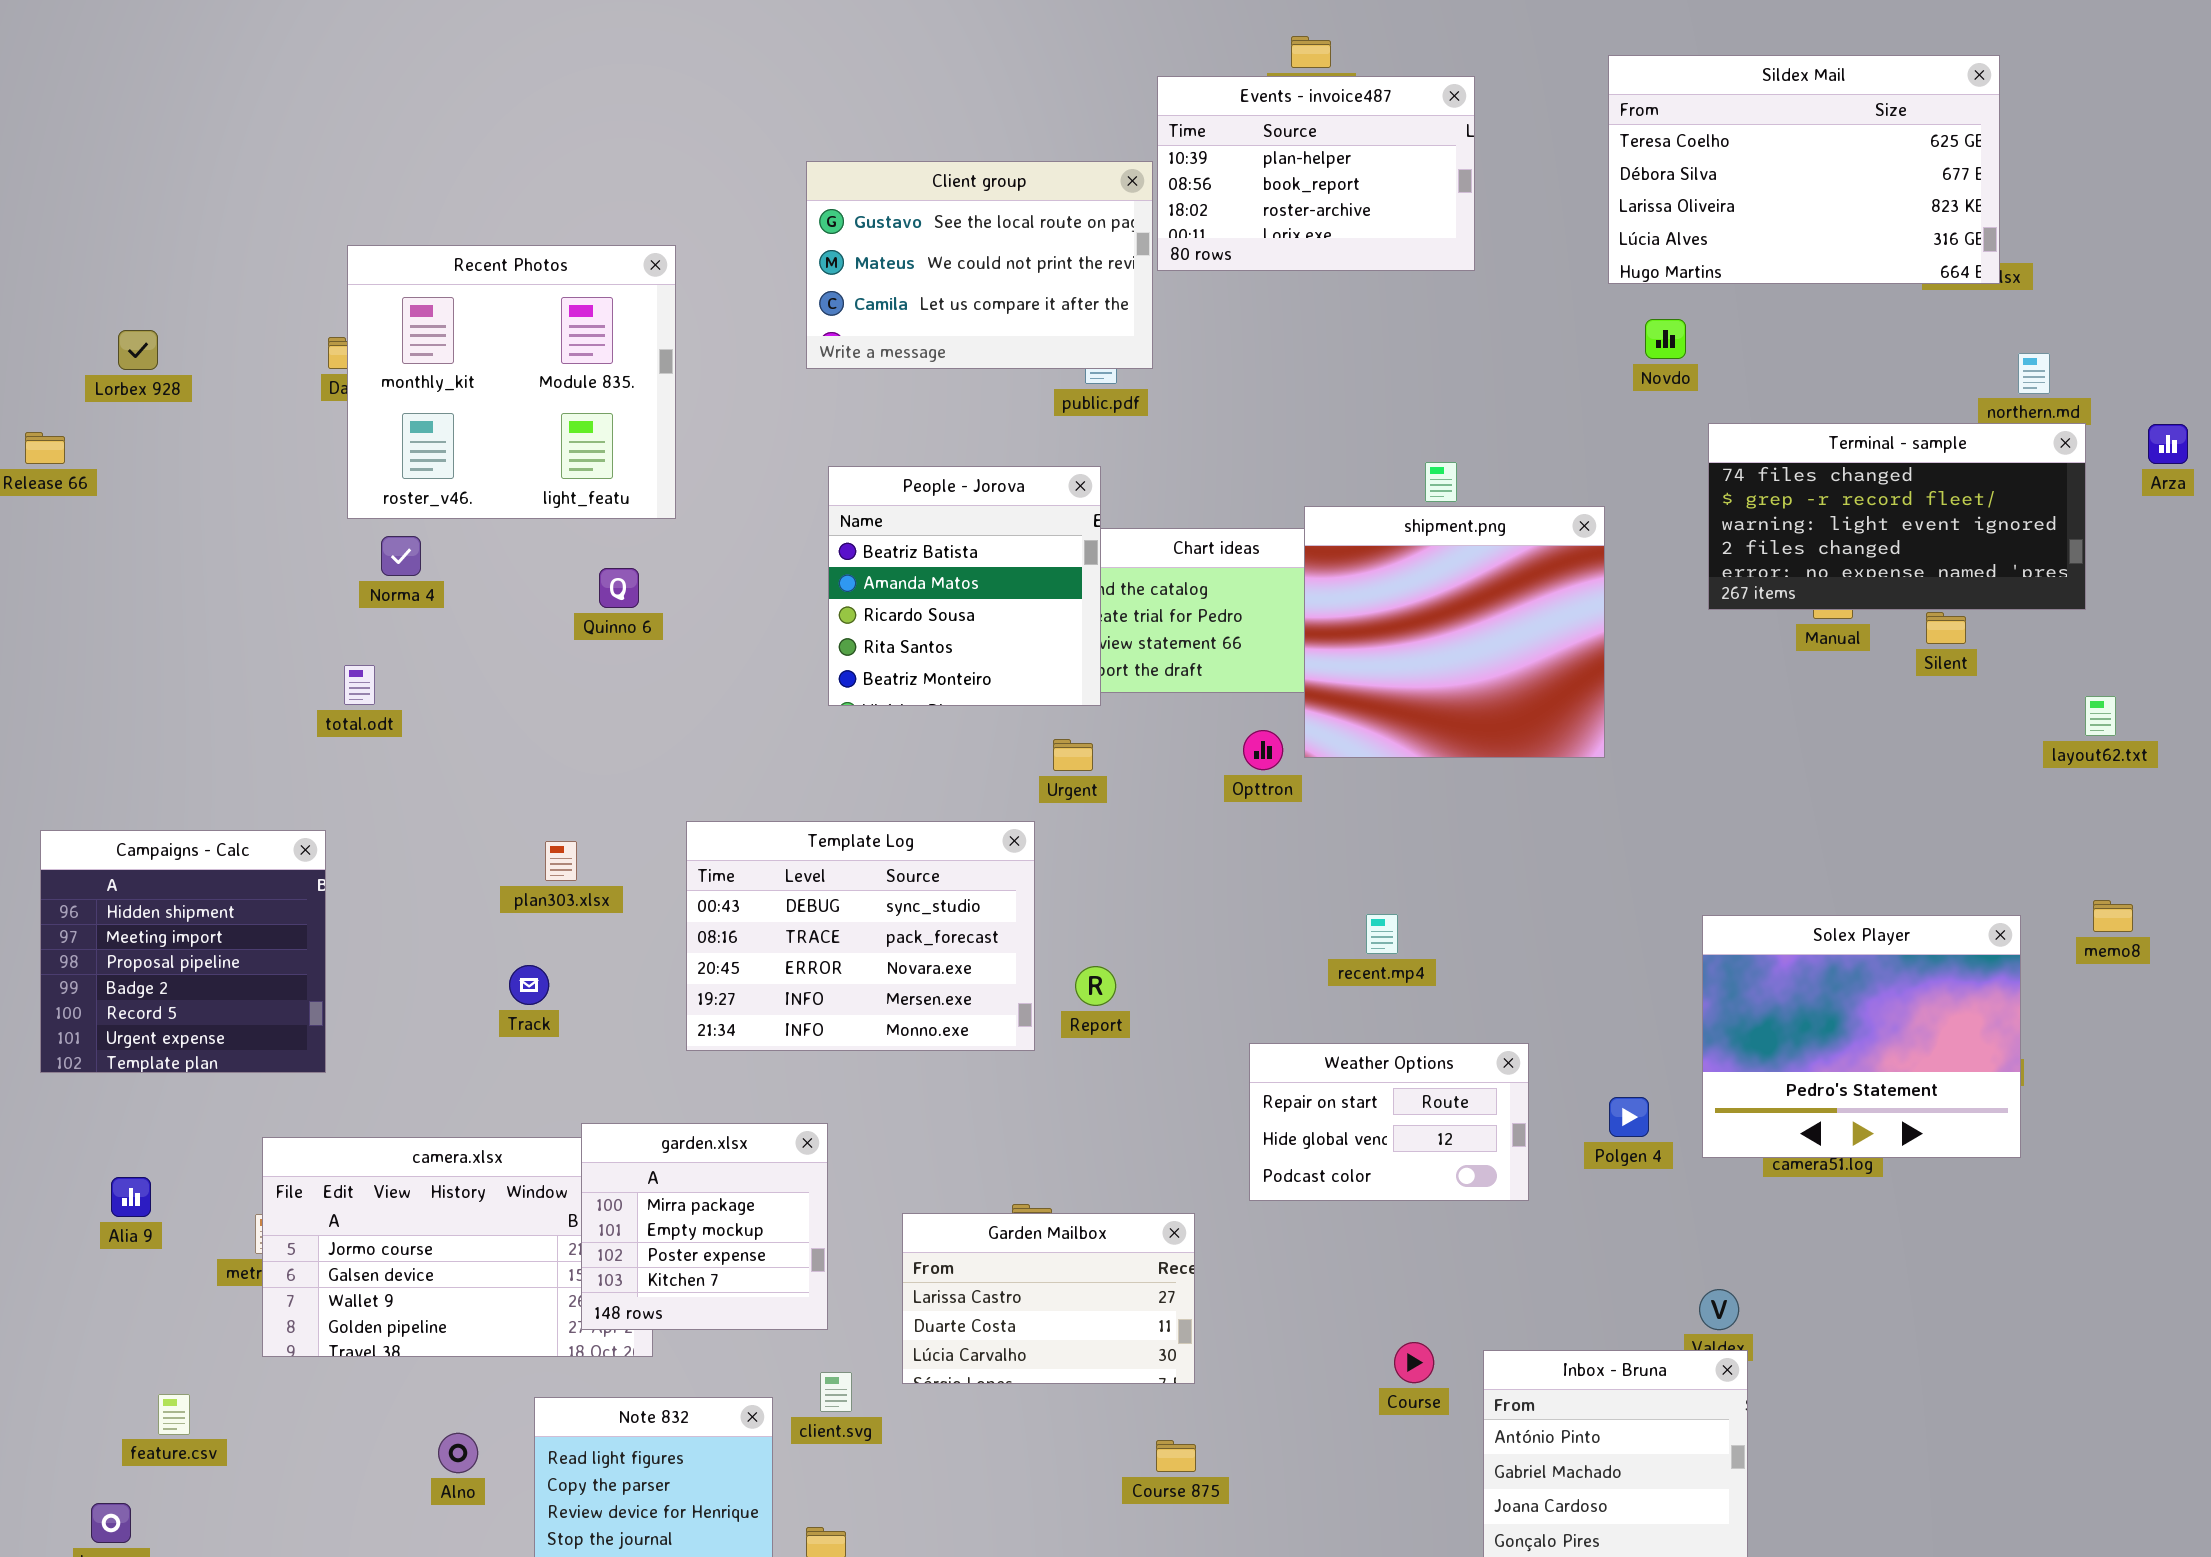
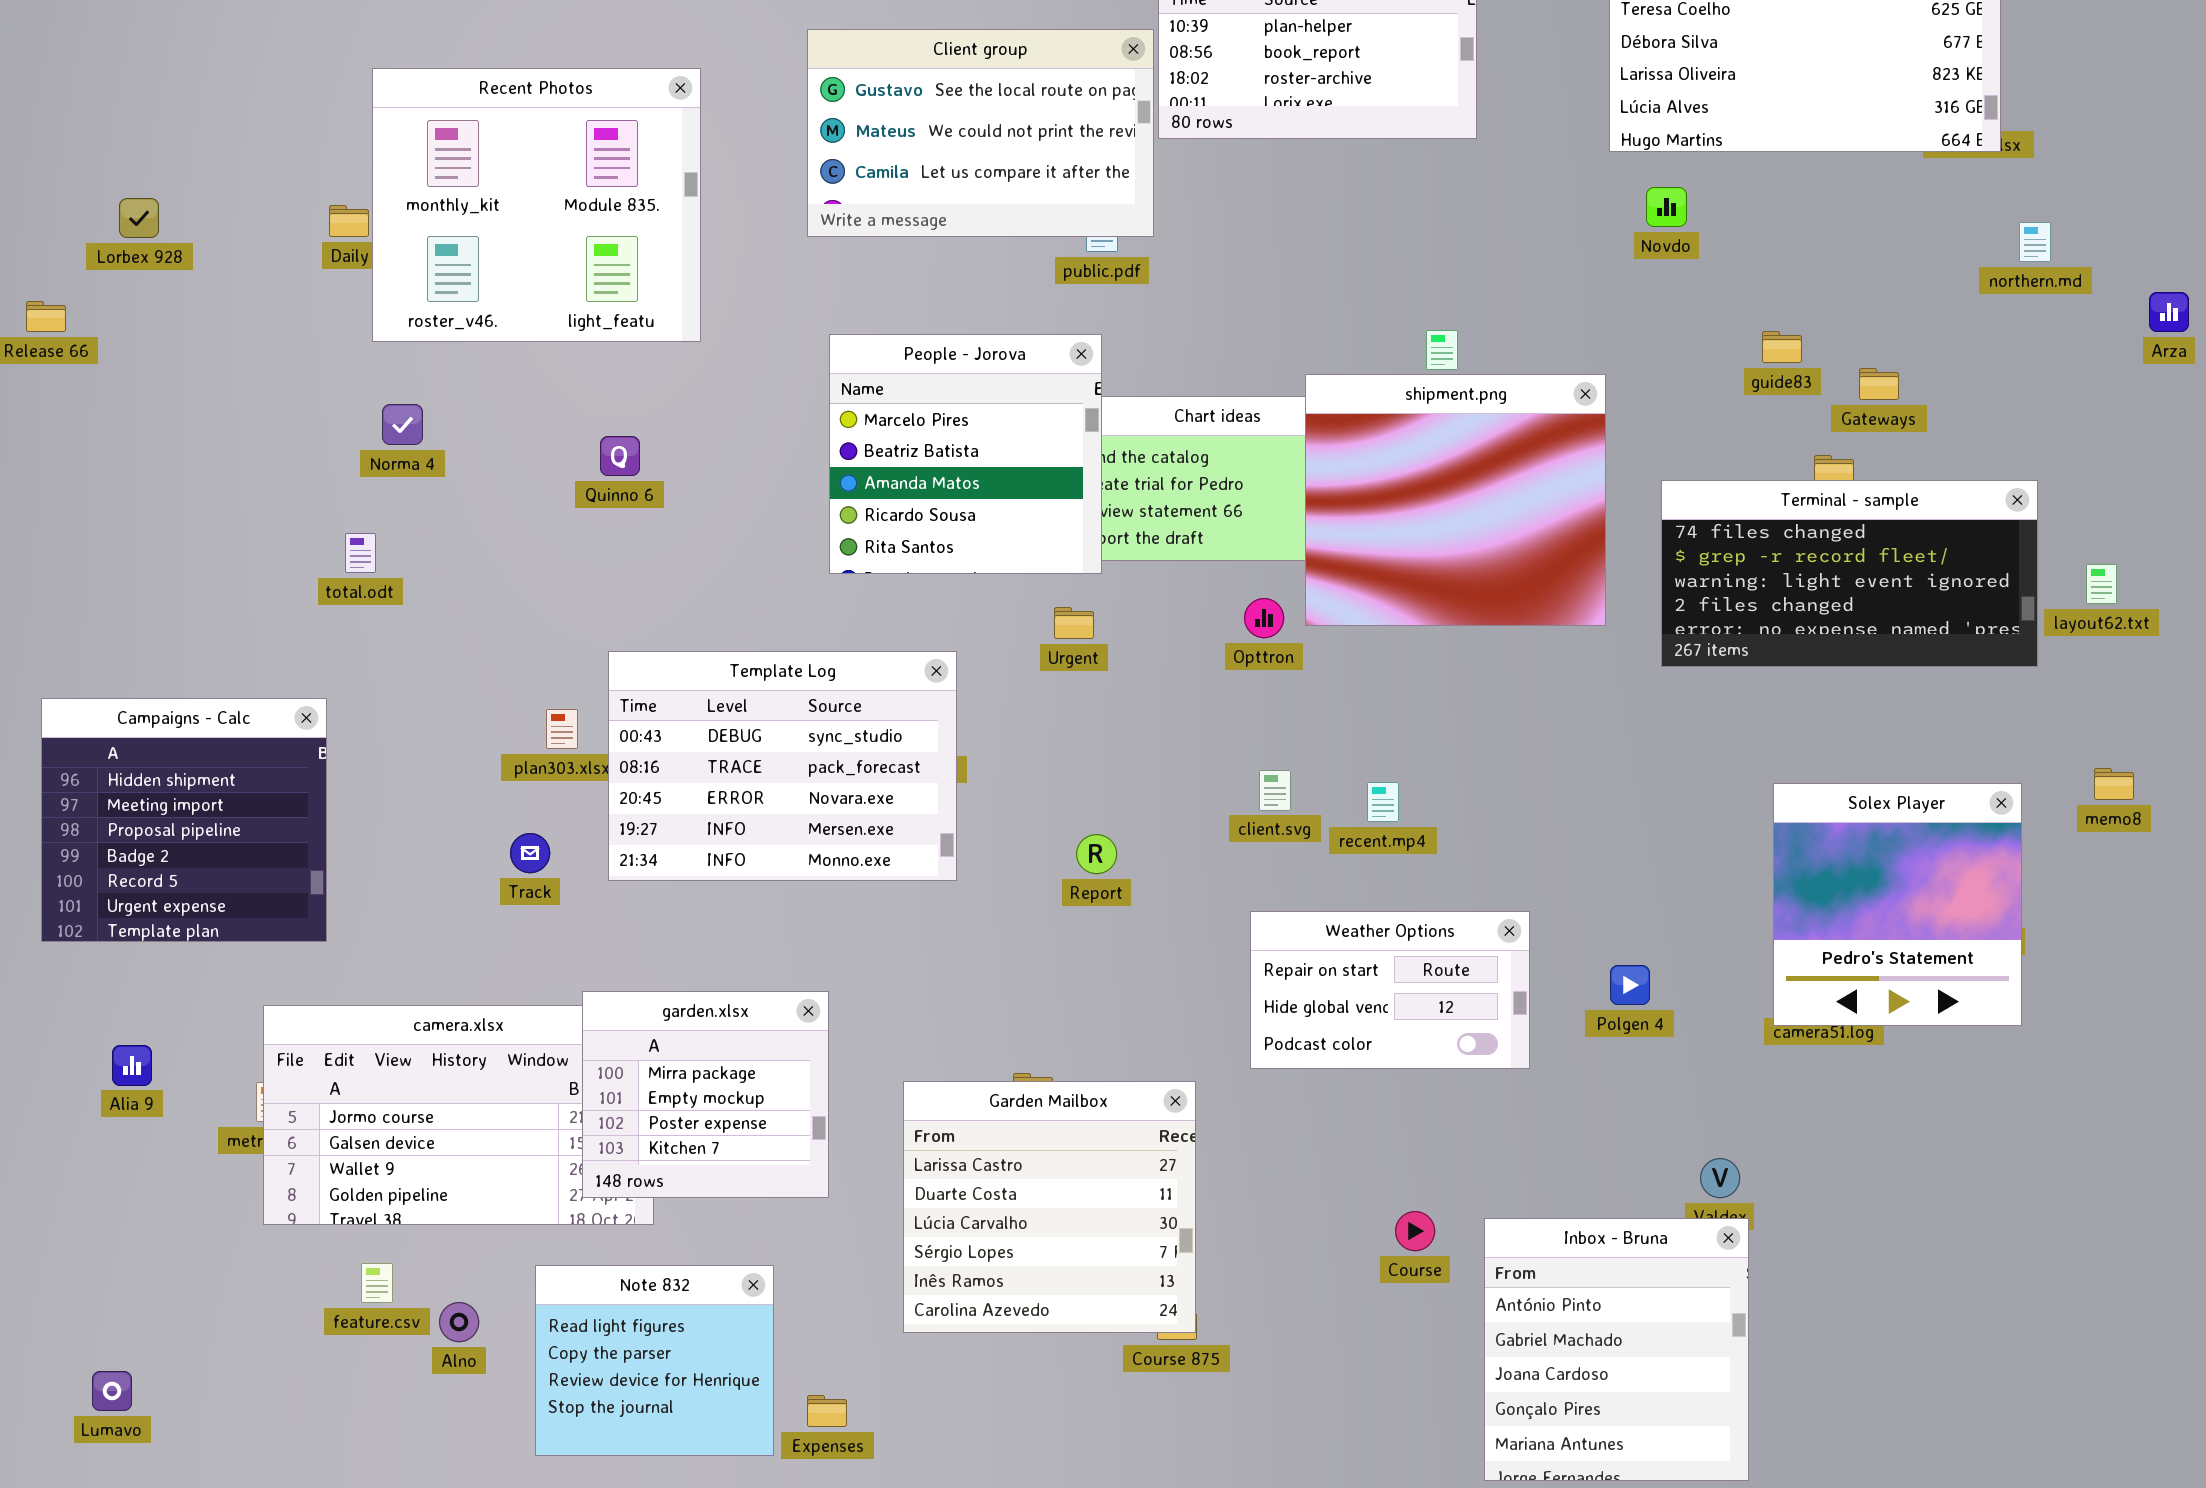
Recent Photos: [347,245,676,519] -> [372,68,701,342], moved
Terminal - sample: [1708,423,2086,610] -> [1661,480,2038,667], moved
People - Jorova: [828,466,1101,706] -> [829,334,1102,574], scrolled up 1 row
Template Log: [686,821,1035,1051] -> [608,651,957,881], moved
Solex Player: [1702,915,2021,1158] -> [1773,783,2022,1026], resized
Garden Mailbox: [902,1213,1195,1384] -> [903,1081,1196,1333], resized
client.svg: [820,1372,852,1412] -> [1259,770,1291,811], moved
feature.csv: [158,1394,190,1435] -> [361,1263,393,1303], moved

